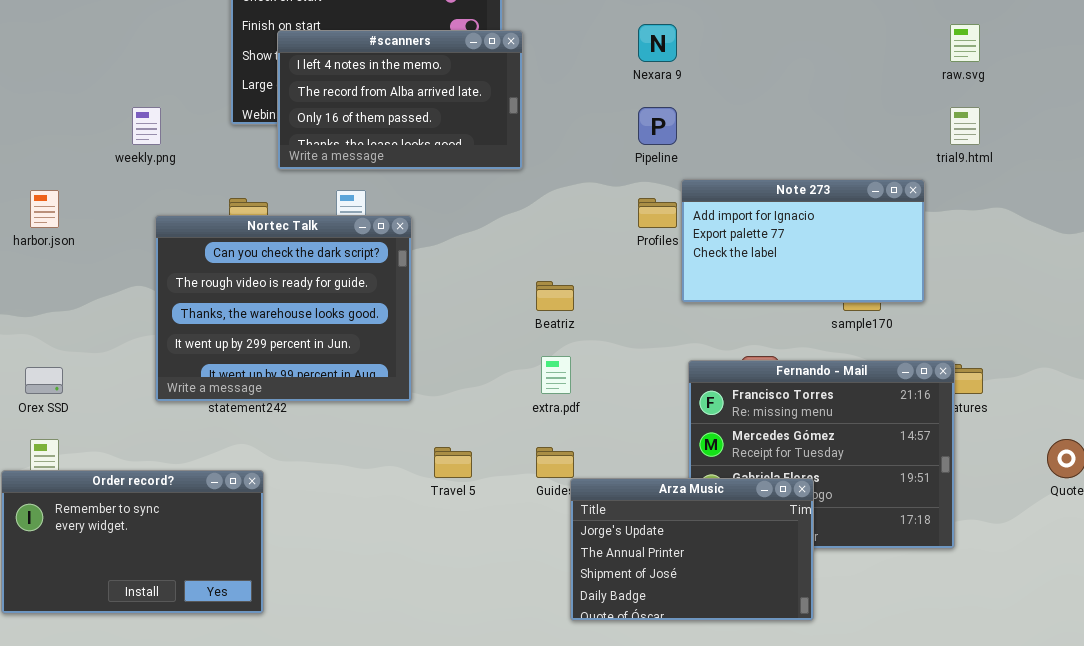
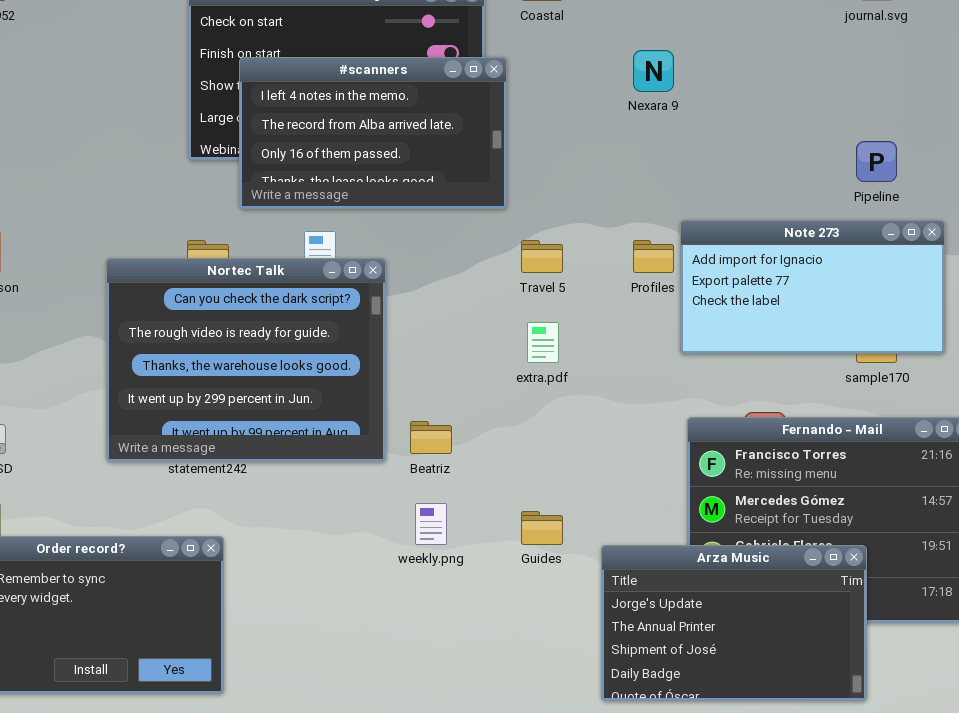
weekly.png: [132,107,161,145] -> [415,503,447,545], moved
Pipeline: [638,107,677,145] -> [856,141,897,182], moved
Beatriz: [536,281,574,311] -> [410,421,452,454], moved
extra.pdf: [541,356,571,394] -> [527,322,559,363], moved
Travel 5: [434,447,472,478] -> [521,240,563,273], moved
Arza Music: [570,478,814,621] -> [601,545,867,701], moved

